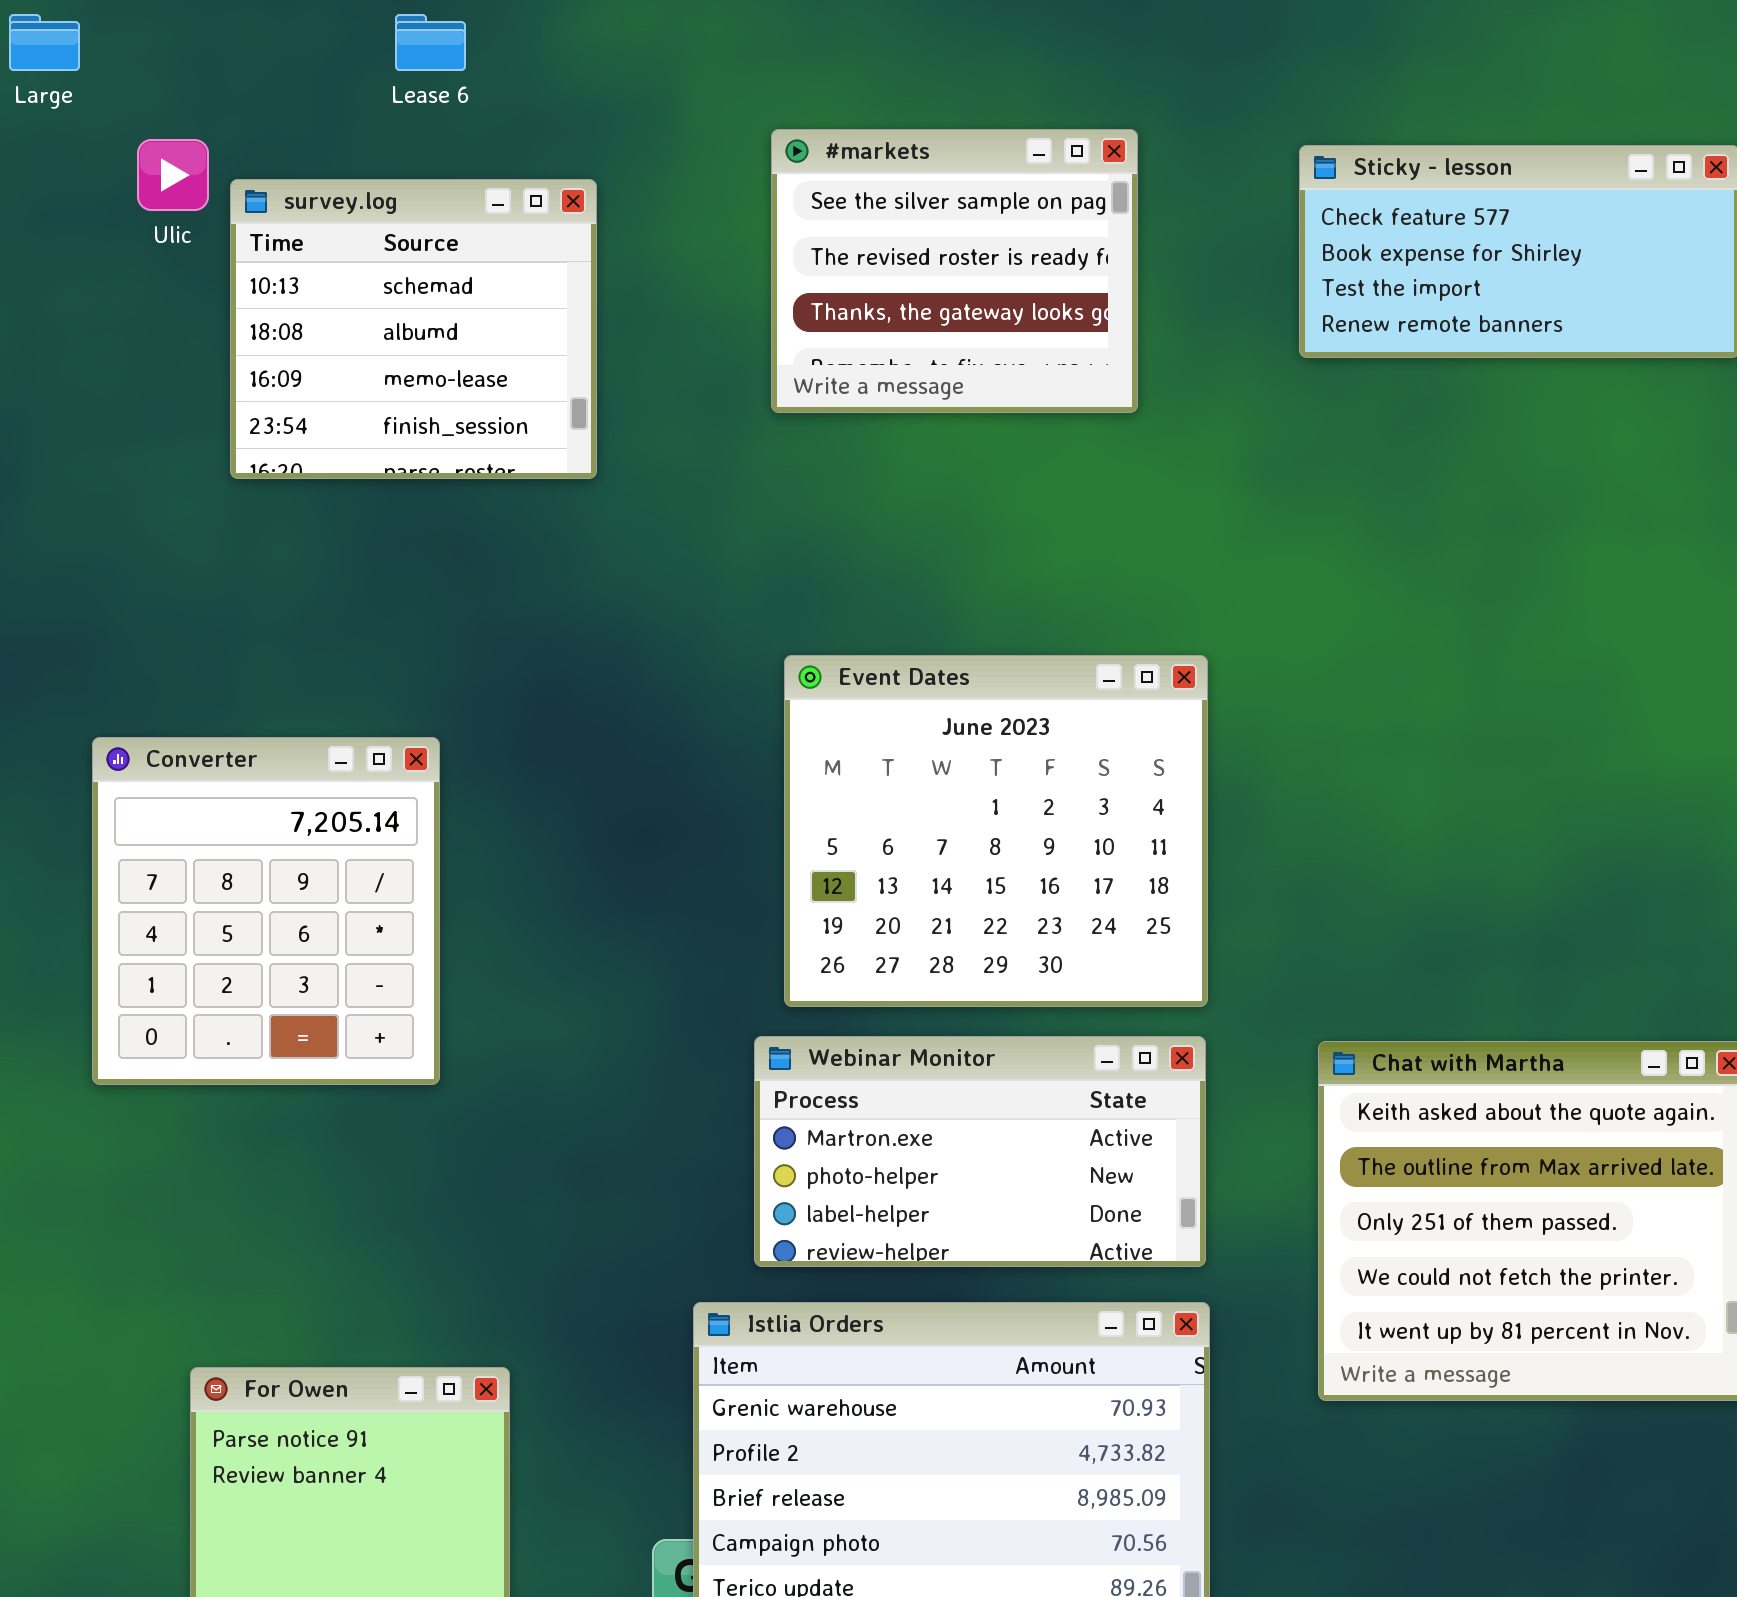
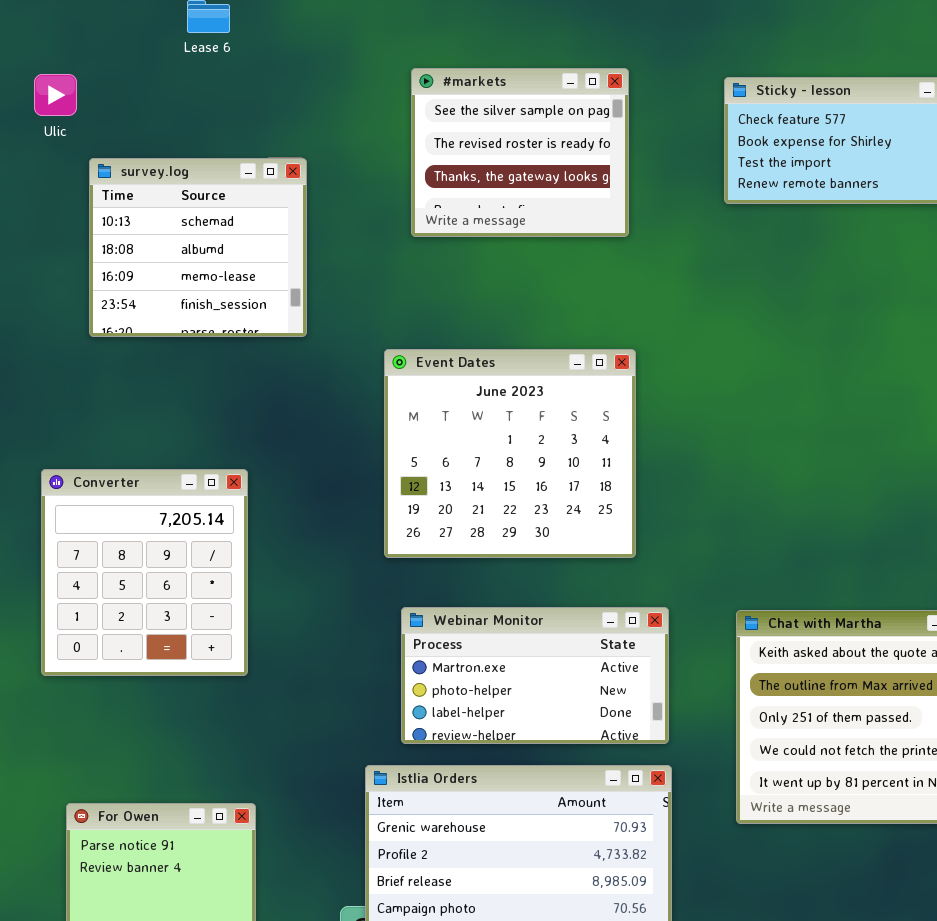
survey.log: [230,179,597,479] -> [89,158,307,337], moved
Event Dates: [784,655,1208,1007] -> [384,349,636,558], moved
Converter: [92,737,440,1085] -> [41,469,248,676], moved

